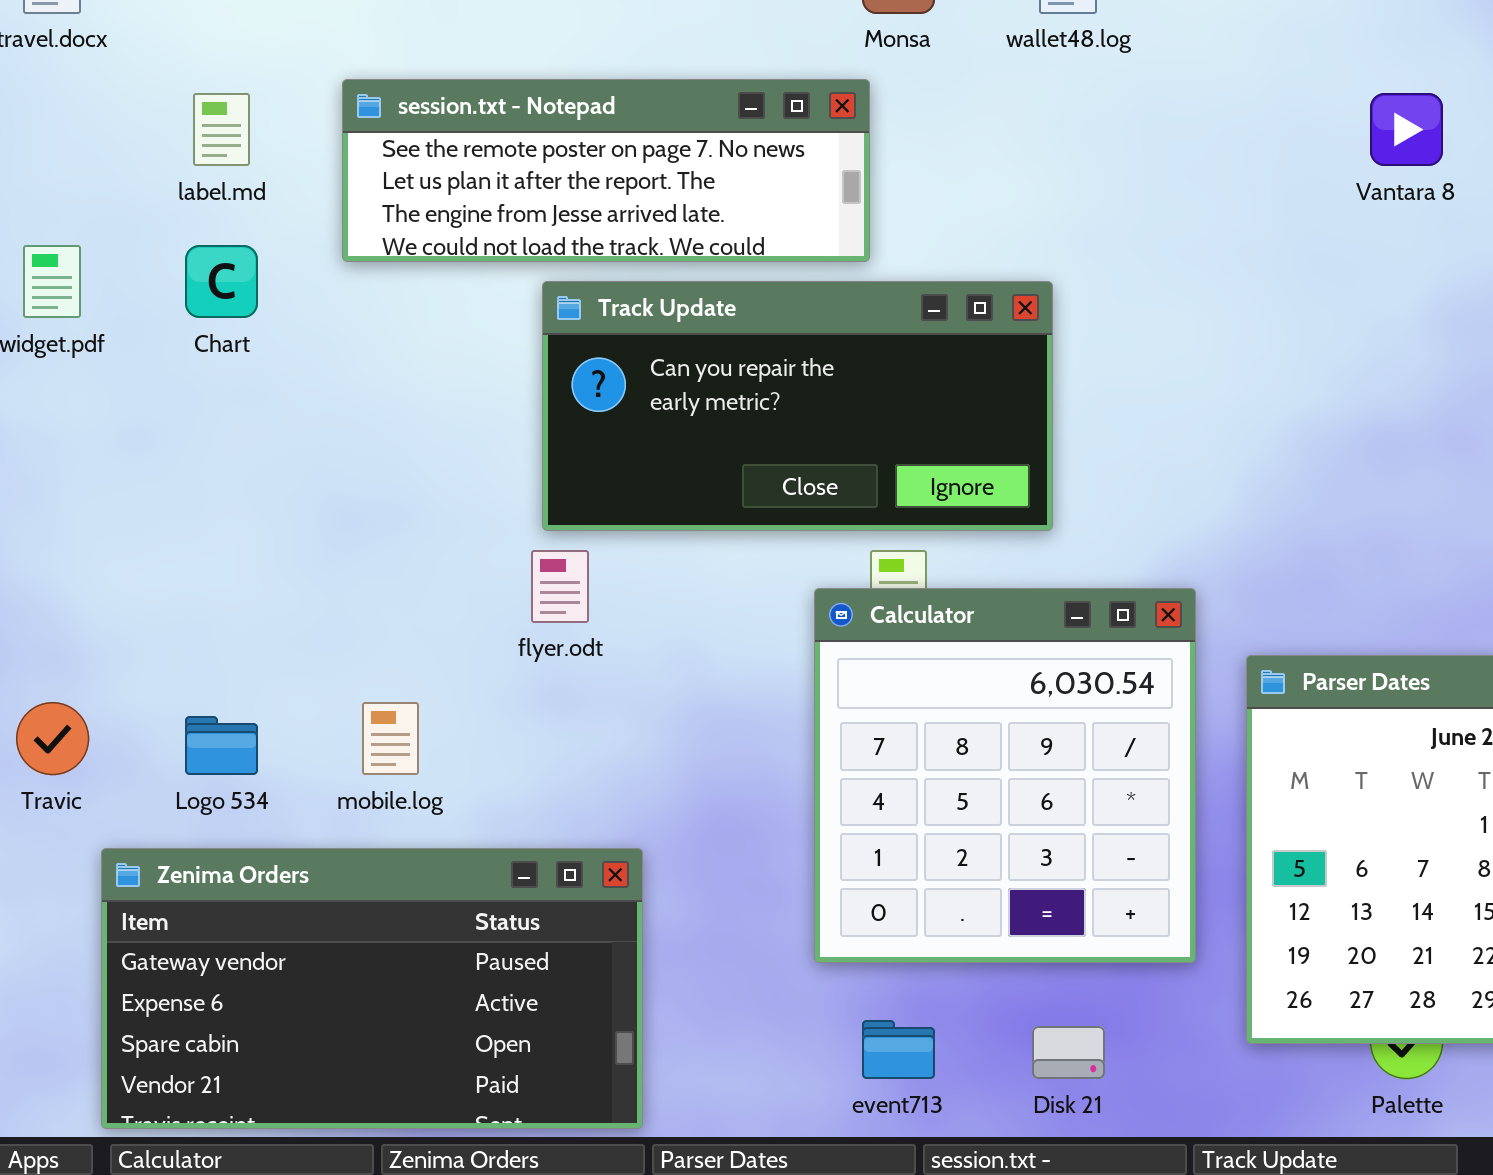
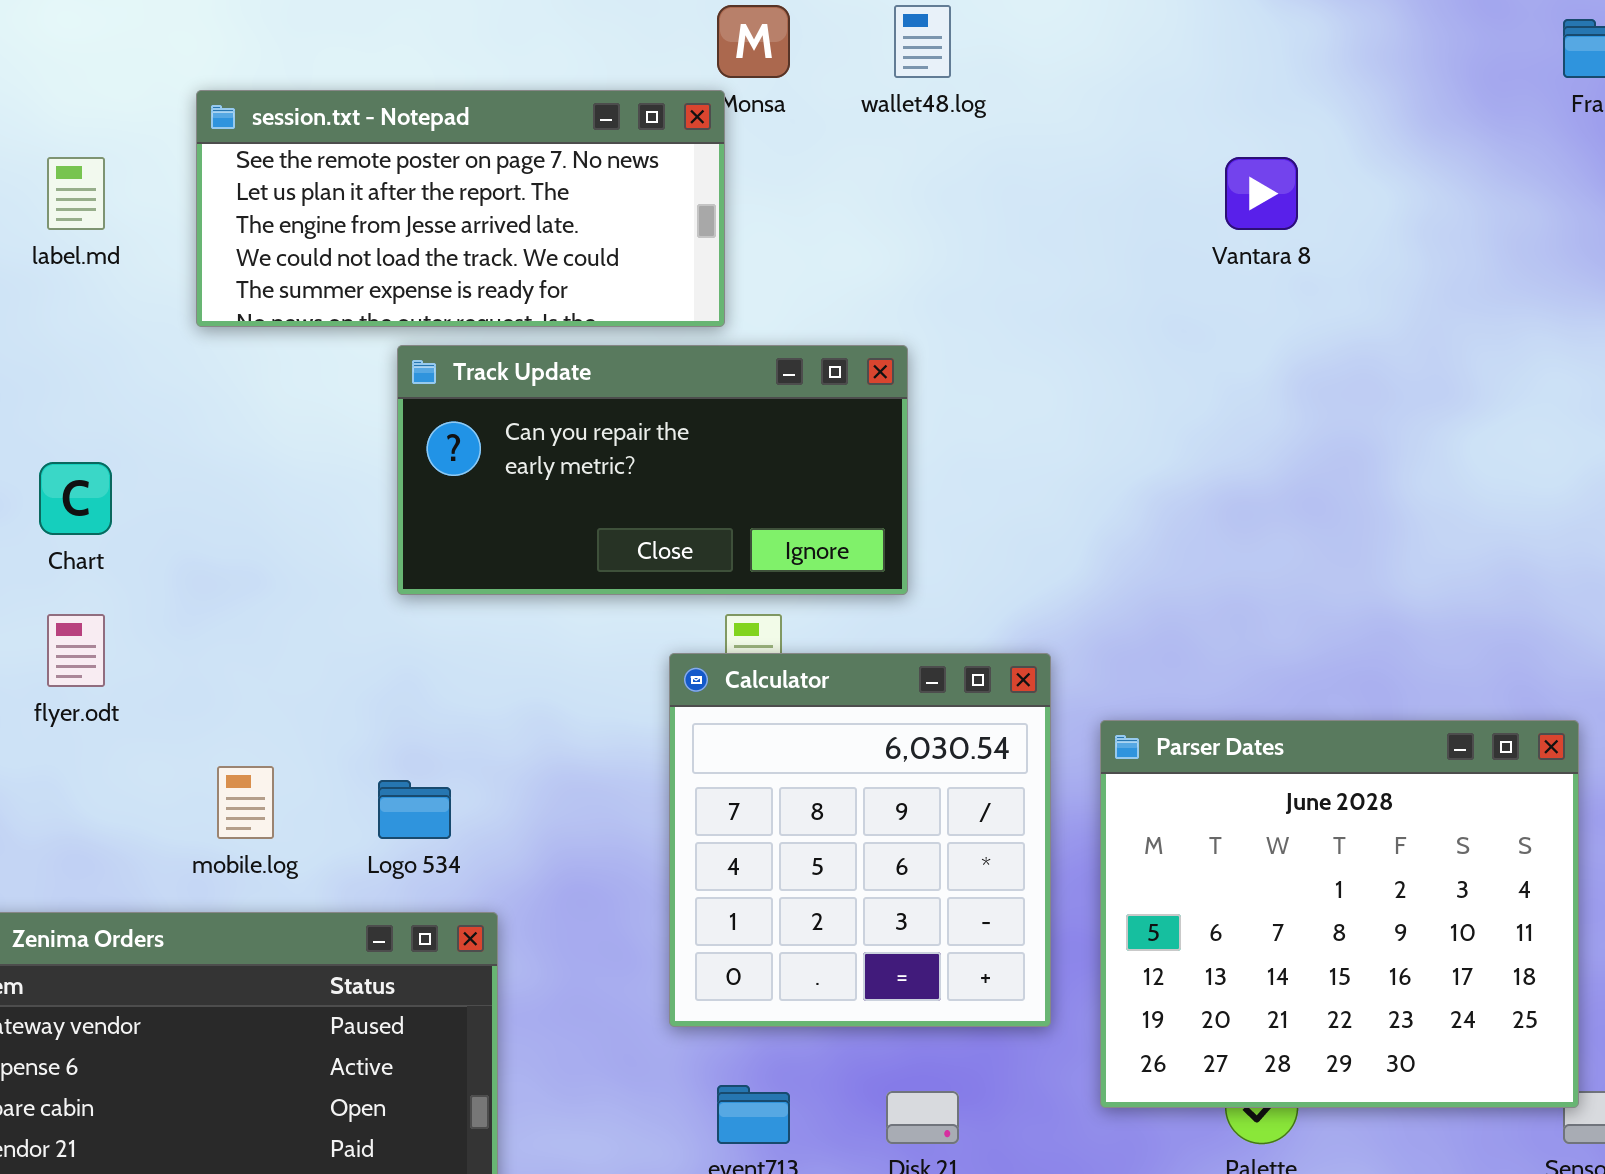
session.txt - Notepad: [342,79,870,262] -> [196,90,725,327], resized
Chart: [185,245,258,318] -> [39,462,112,535], moved
flyer.odt: [531,550,589,623] -> [47,614,105,687], moved
Logo 534: [185,716,258,775] -> [378,780,451,839], moved

